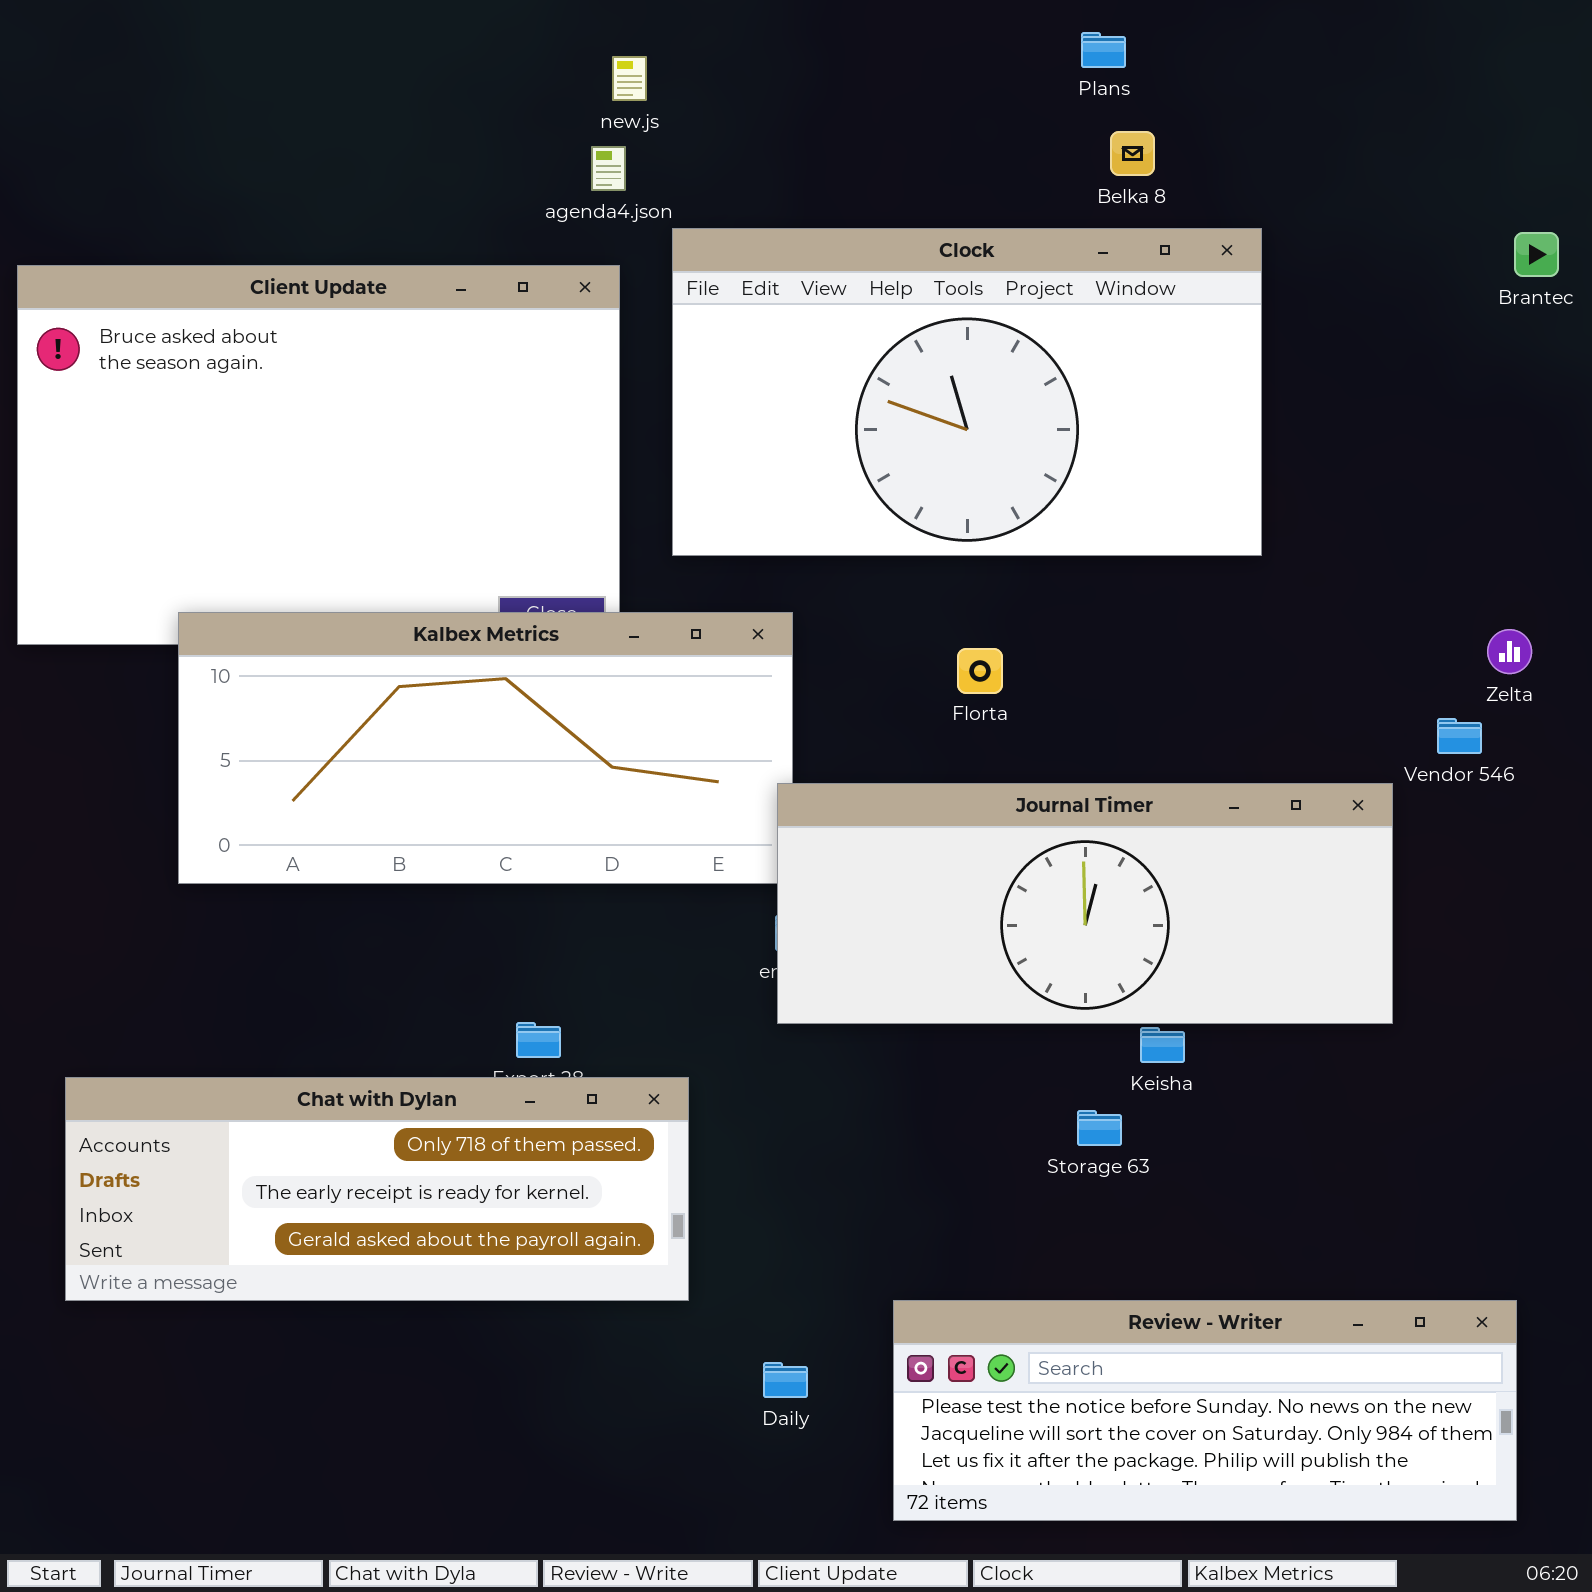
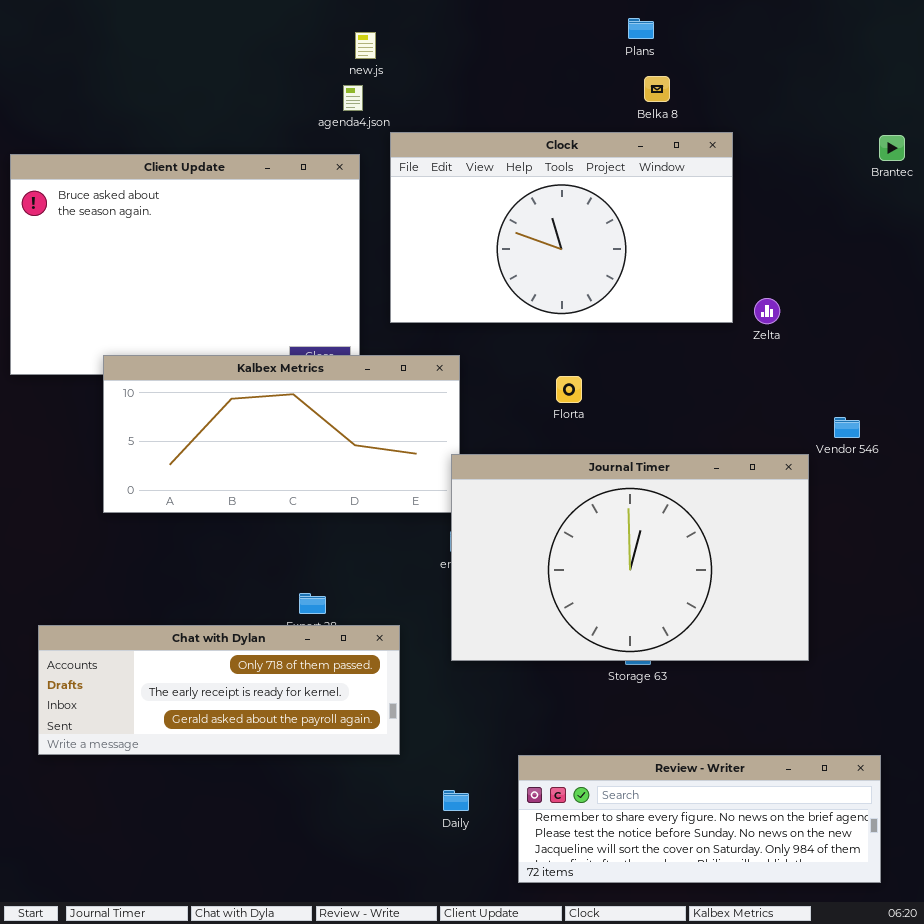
Zelta: [1487,629,1532,674] -> [754,298,780,324], moved
Journal Timer: [777,783,1393,1024] -> [451,454,809,661], resized
Review - Writer: [893,1300,1517,1521] -> [518,755,881,883], scrolled up 1 row

